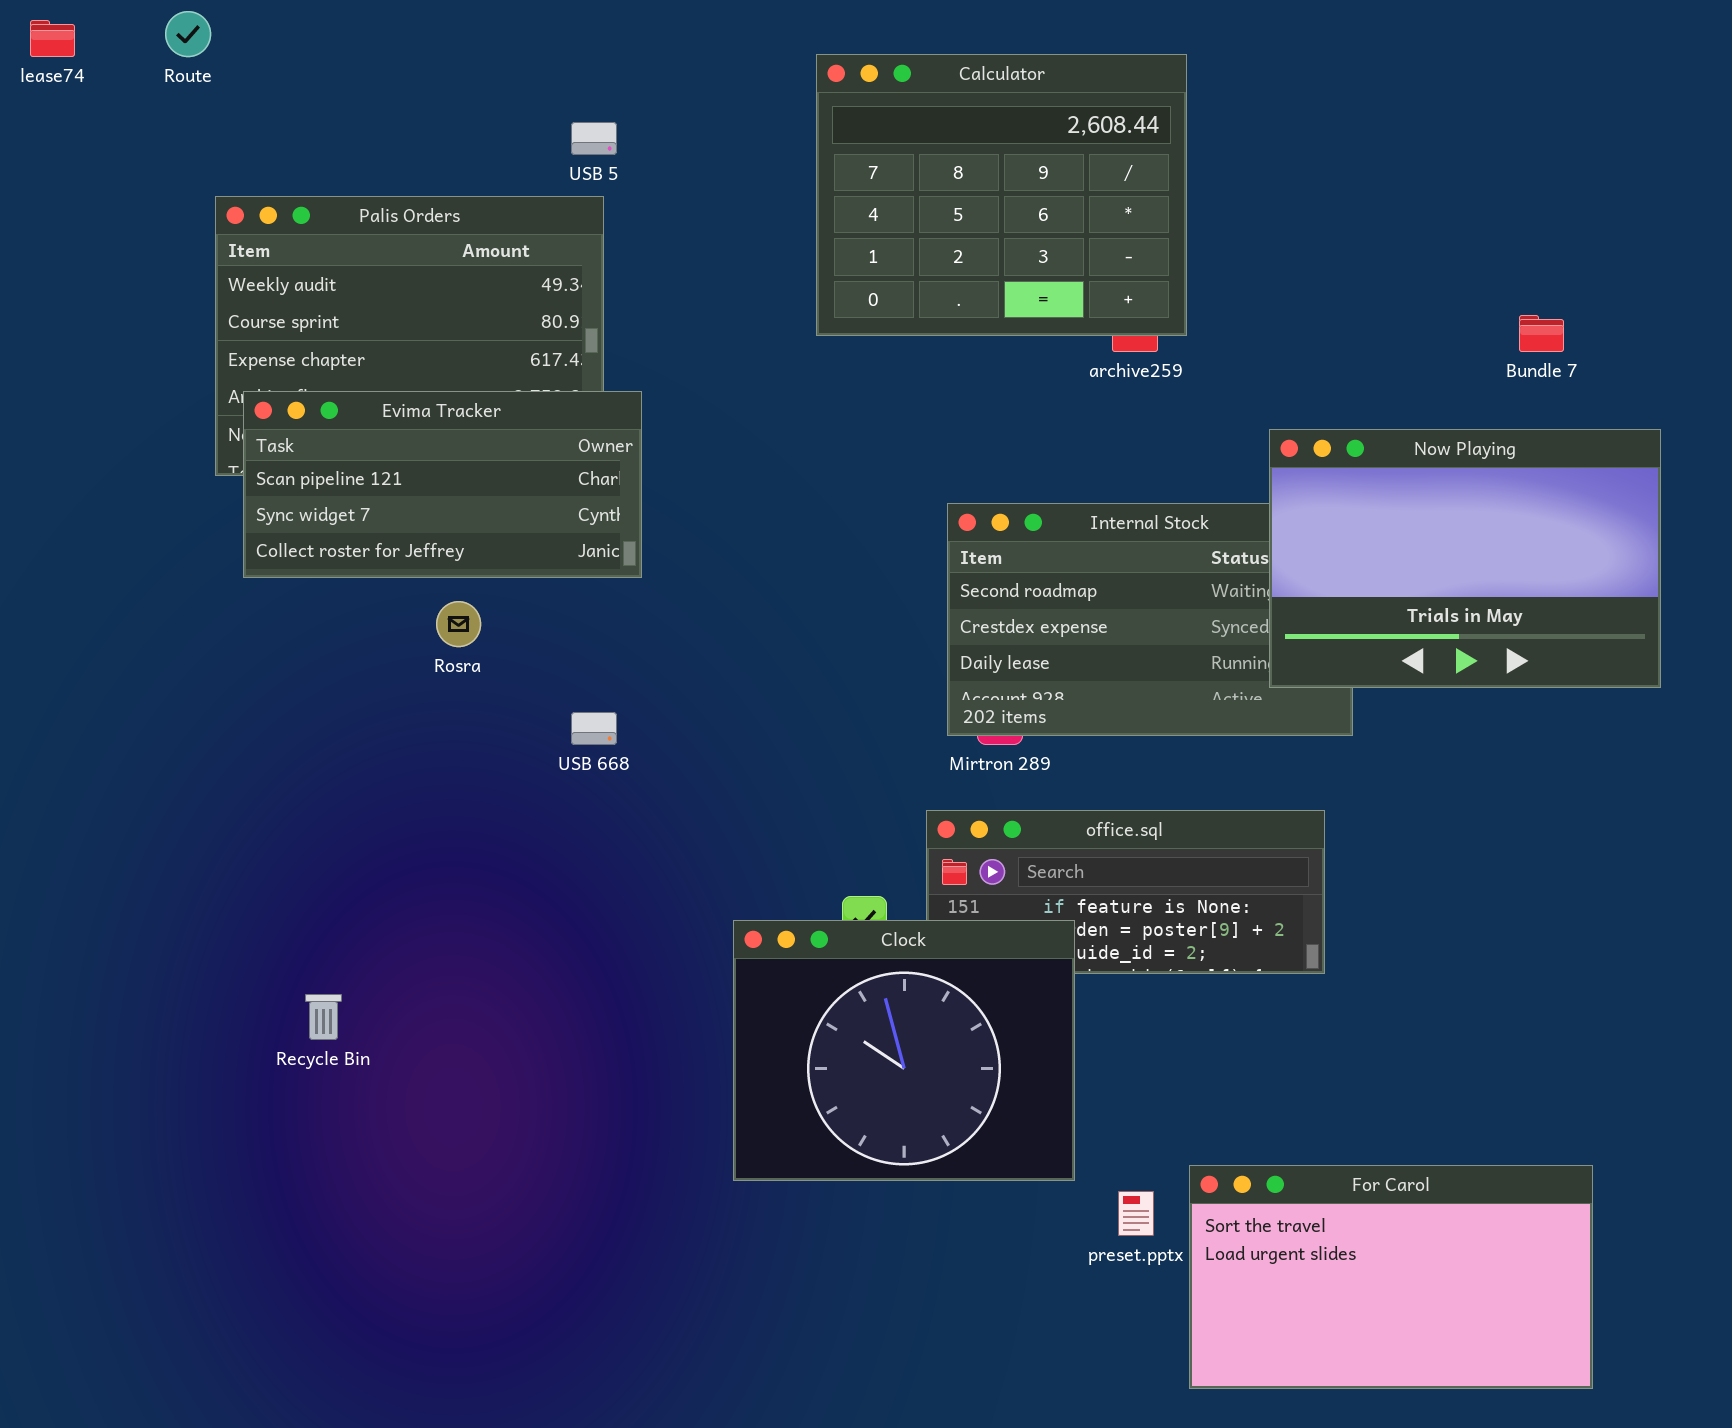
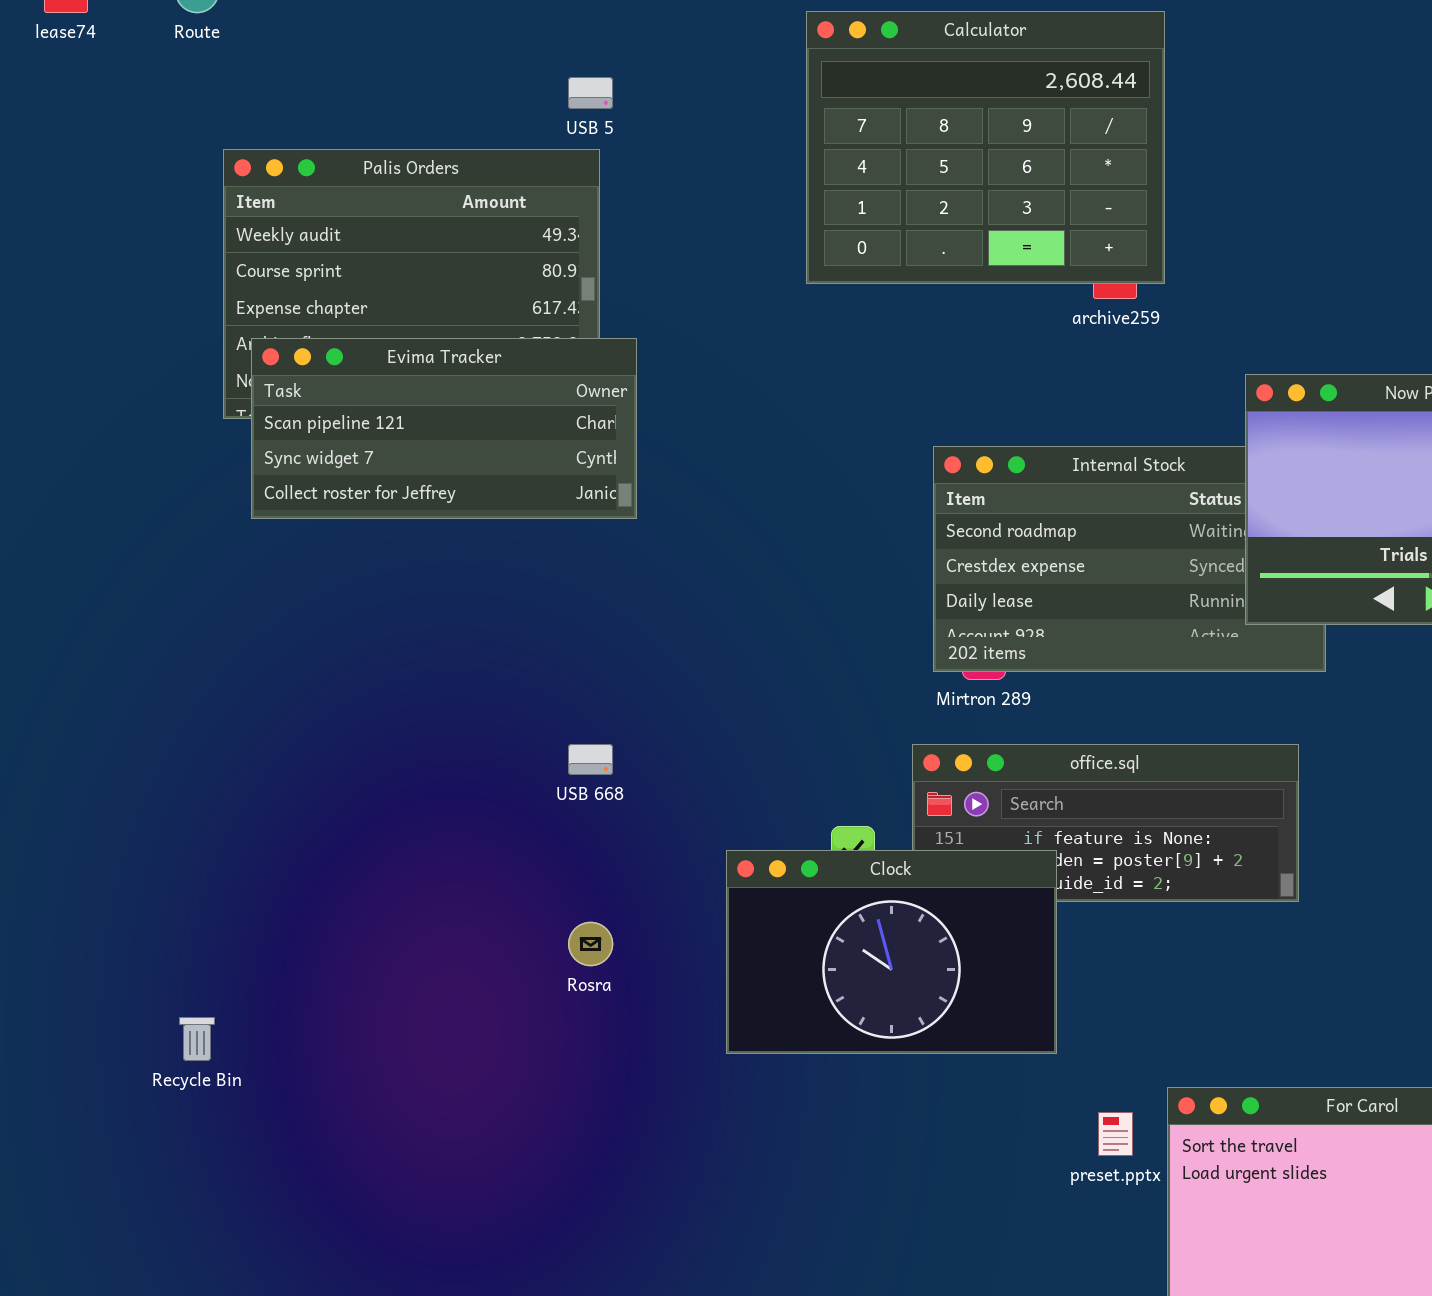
Rosra: [436,601,481,647] -> [568,922,613,966], moved
USB 668: [571,712,617,745] -> [568,744,613,775], moved
Clock: [733,920,1075,1181] -> [726,850,1057,1054], resized
Recycle Bin: [305,994,342,1040] -> [179,1017,215,1061], moved

